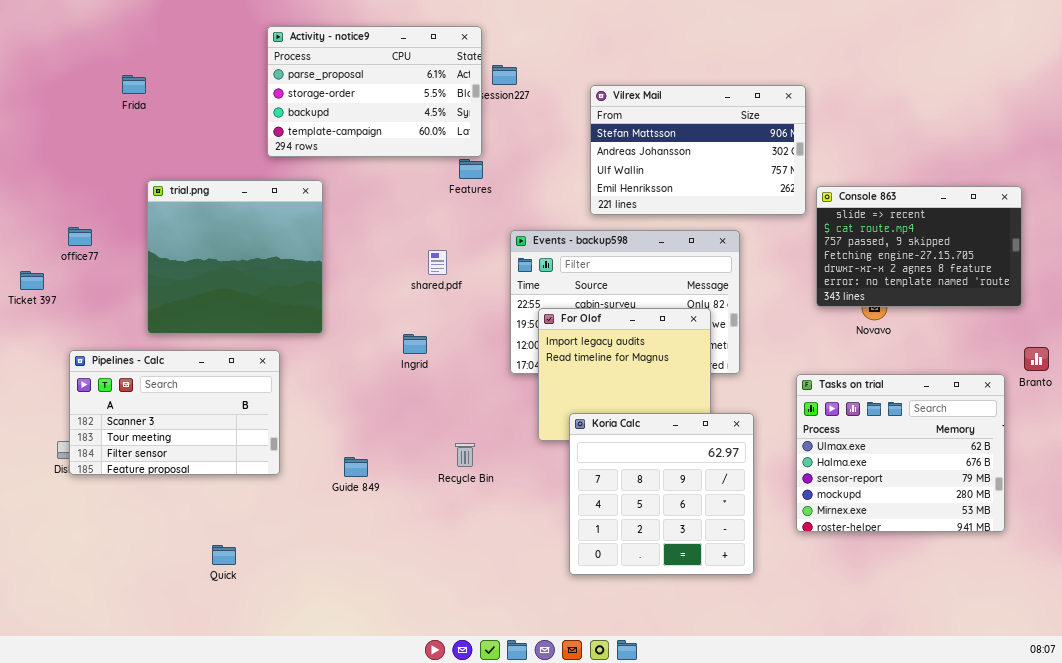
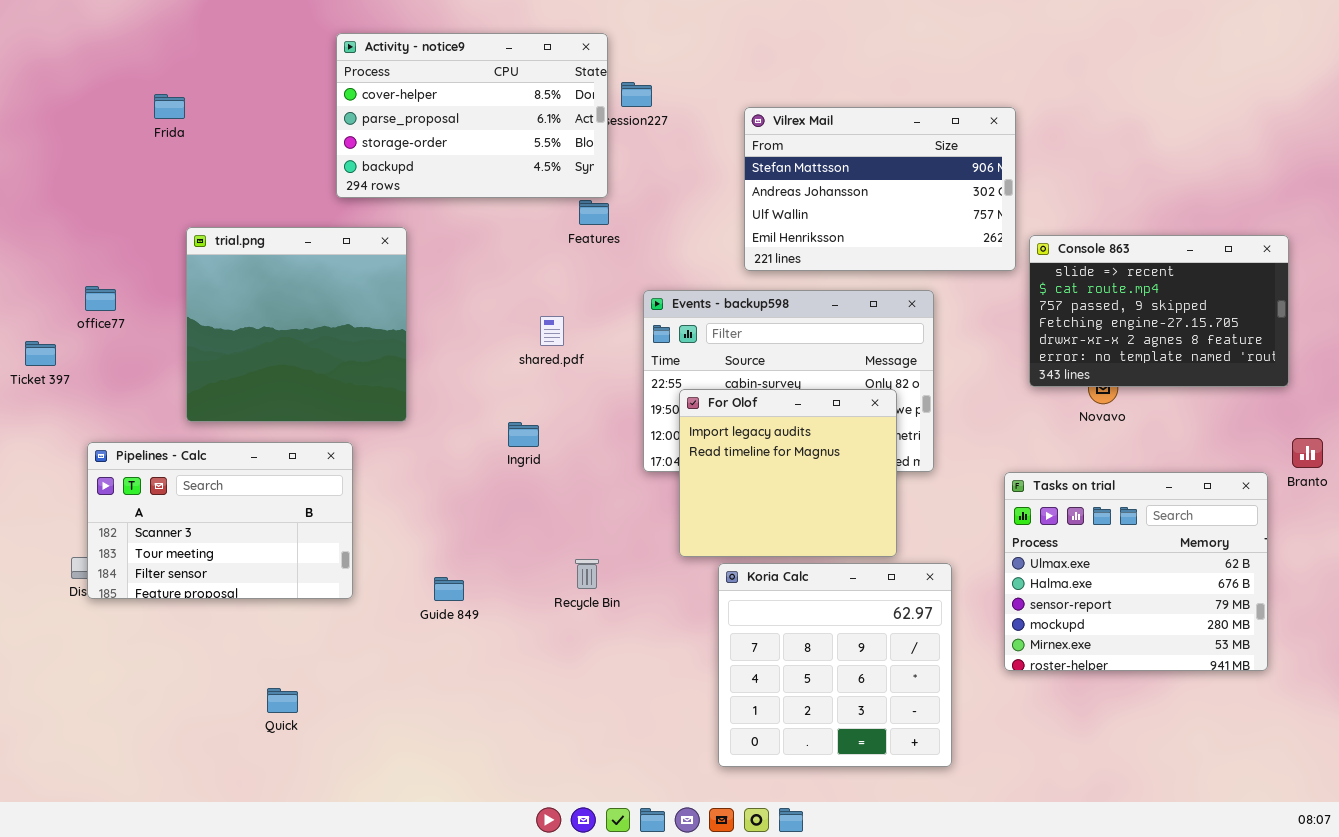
Activity - notice9: [267,26,482,157] -> [336,33,608,198], scrolled up 1 row
Koria Calc: [569,413,754,575] -> [718,563,952,767], moved

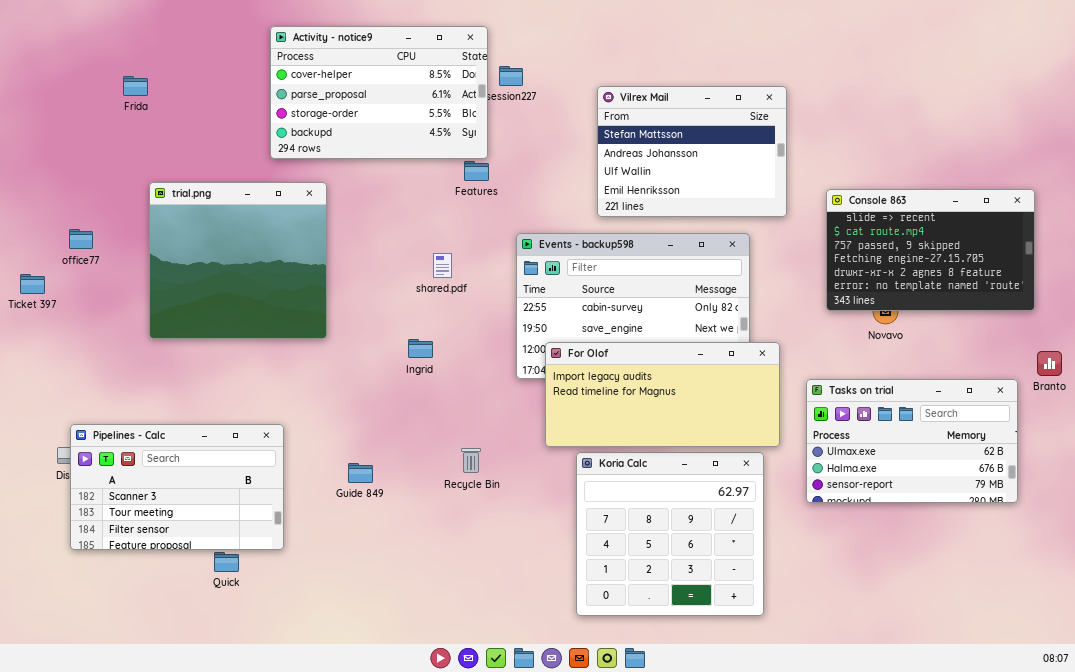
Vilrex Mail: [744,107,1016,271] -> [597,86,787,217], resized
For Olof: [679,389,897,557] -> [545,342,780,447], resized
Pipelines - Calc: [87,442,353,599] -> [70,424,284,550], moved
Tasks on trial: [1004,472,1268,671] -> [806,379,1018,503], resized

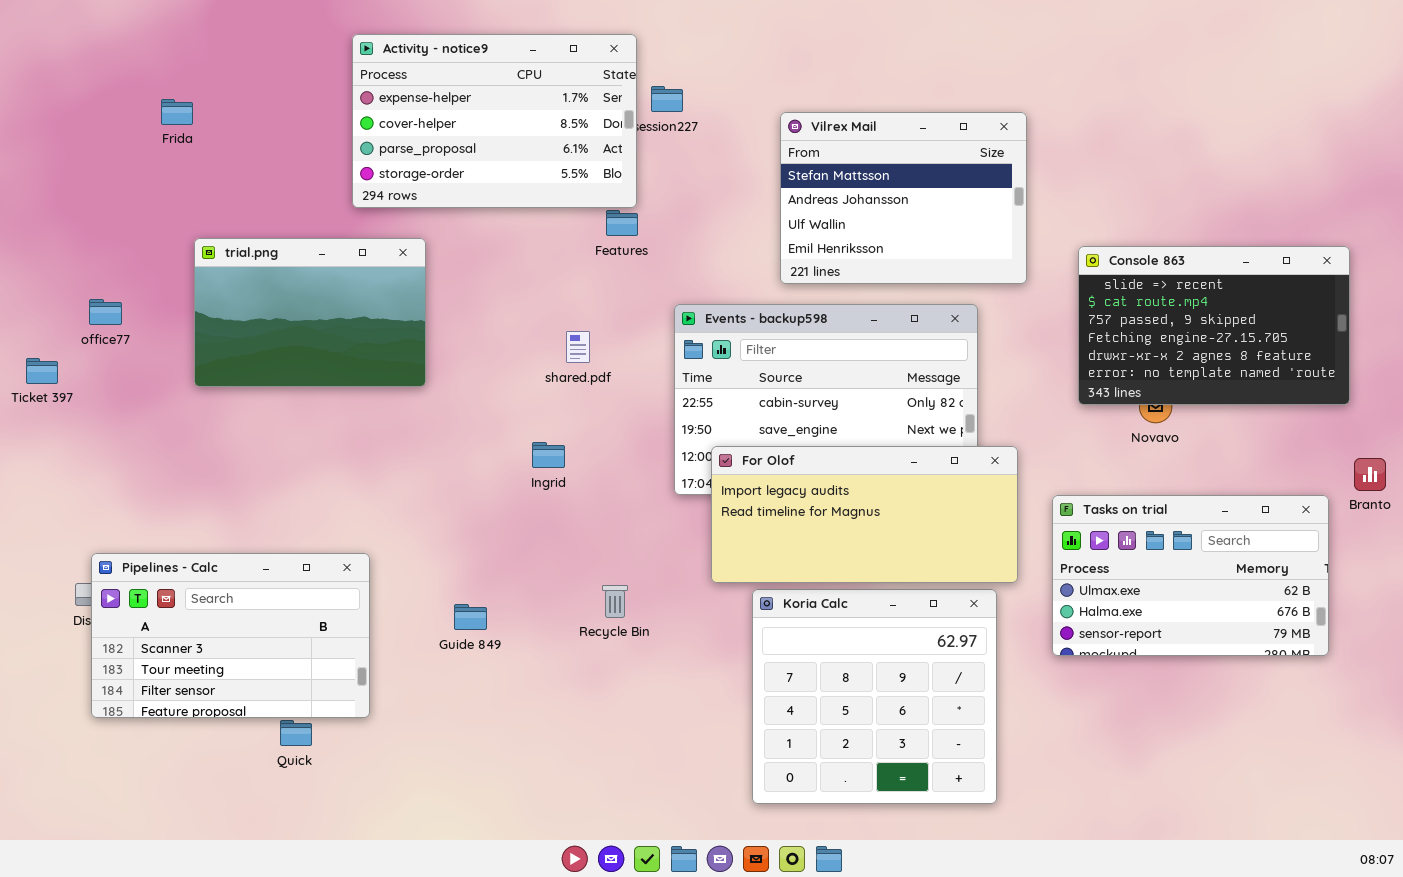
Activity - notice9: [270,26,488,159] -> [352,34,637,208], scrolled up 1 row
trial.png: [149,182,327,339] -> [194,238,426,387], resized

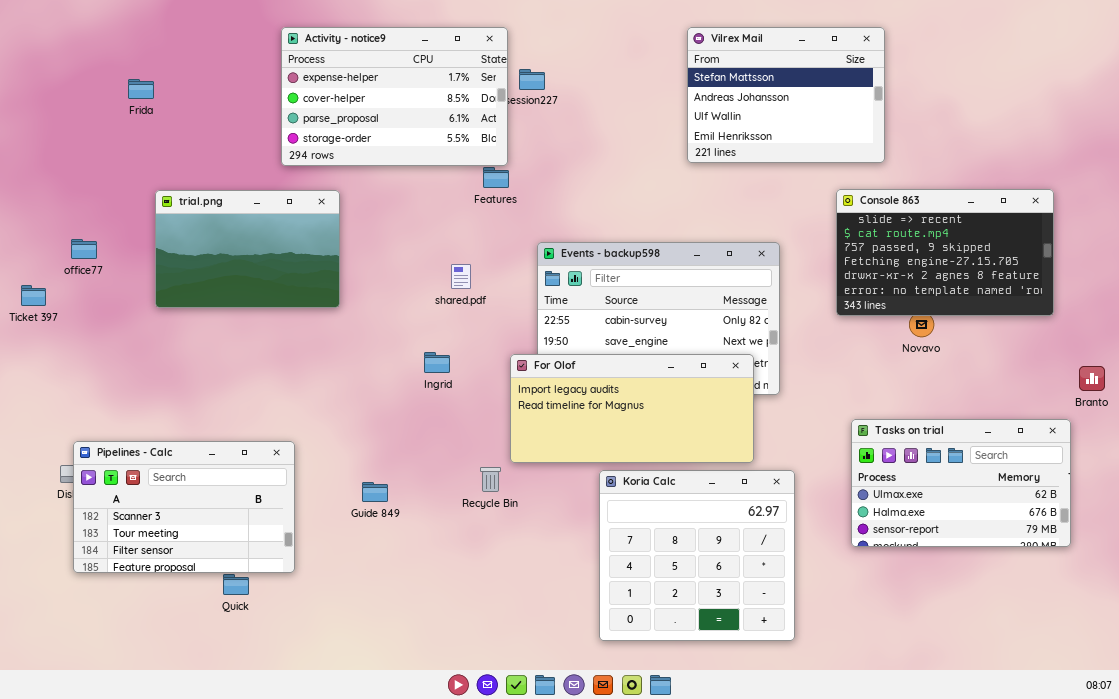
Vilrex Mail: [780,112,1027,284] -> [687,27,885,163], moved
Console 863: [1078,246,1350,405] -> [836,189,1054,316], moved
For Olof: [711,446,1018,583] -> [510,354,754,463], moved
Tasks on trial: [1052,495,1329,656] -> [851,419,1071,547], moved

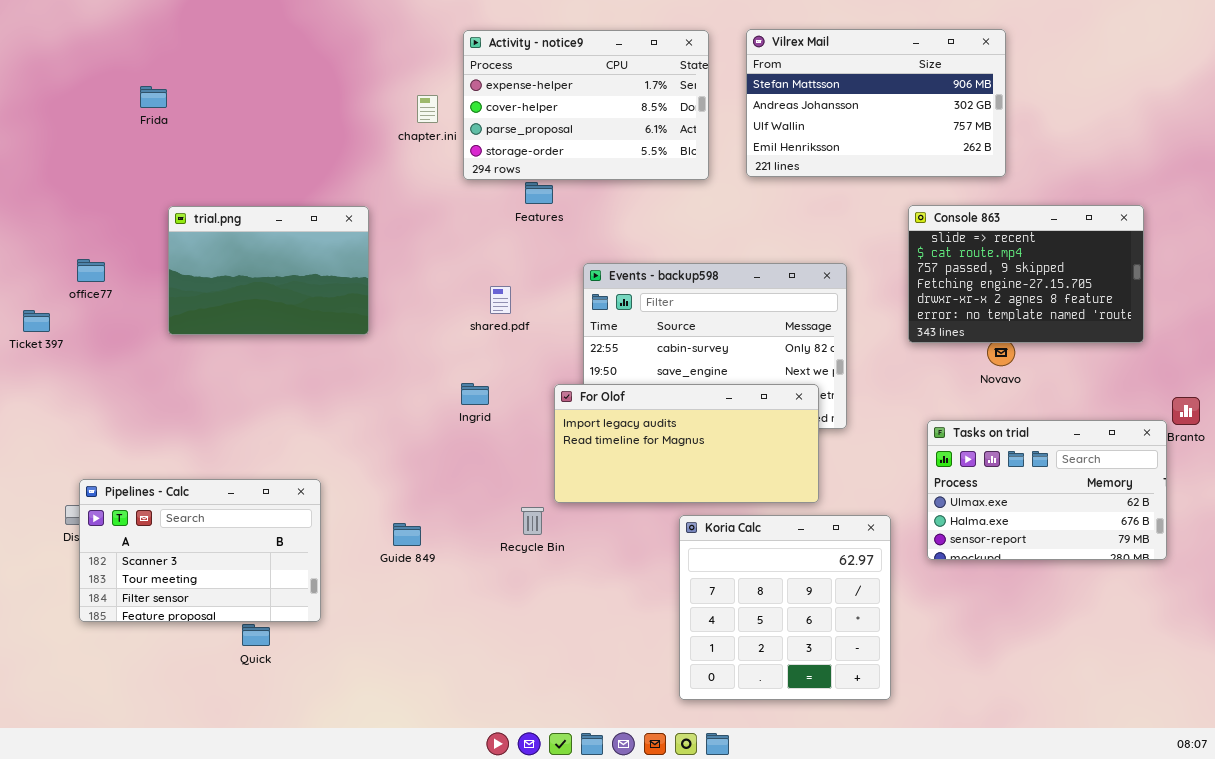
Vilrex Mail: [687,27,885,163] -> [746,29,1006,177], resized
Activity - notice9: [281,27,508,166] -> [463,30,709,180], moved
Tasks on trial: [851,419,1071,547] -> [927,420,1167,560], moved
Koria Calc: [599,470,795,641] -> [679,515,891,700], moved

